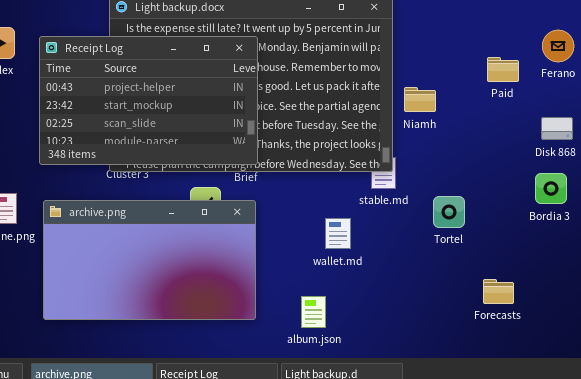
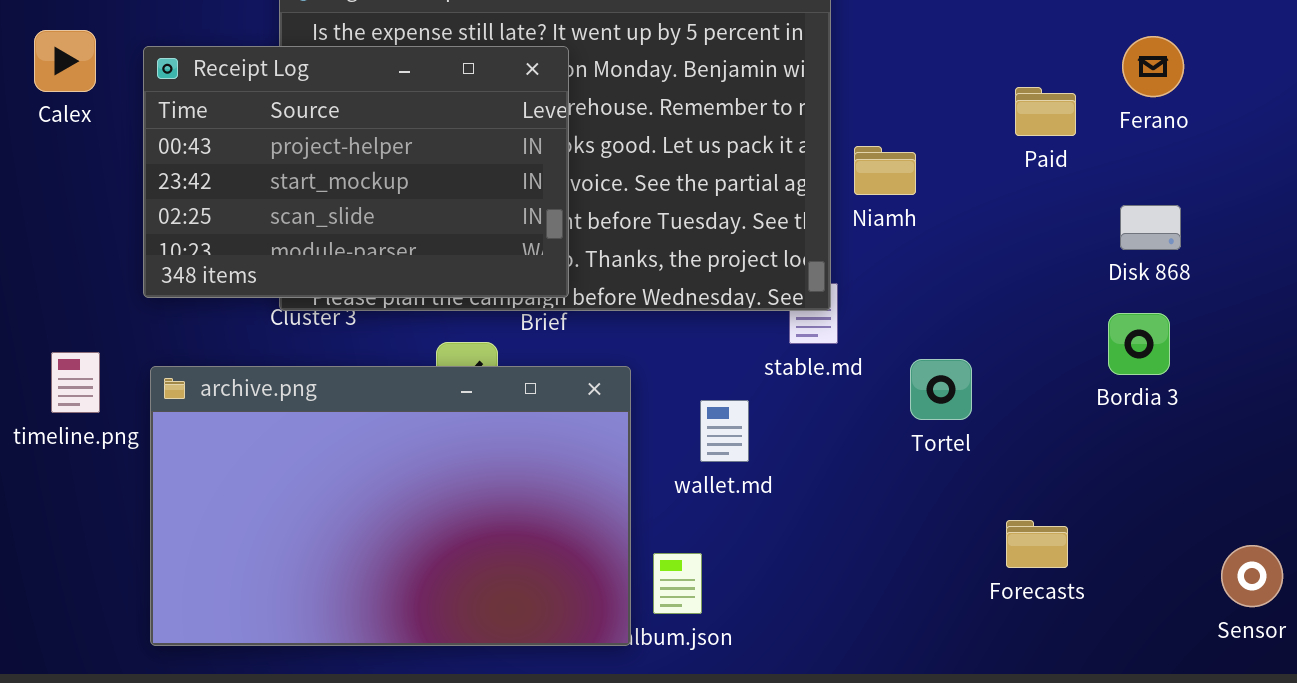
archive.png: [43,200,256,320] -> [150,366,631,646], resized

